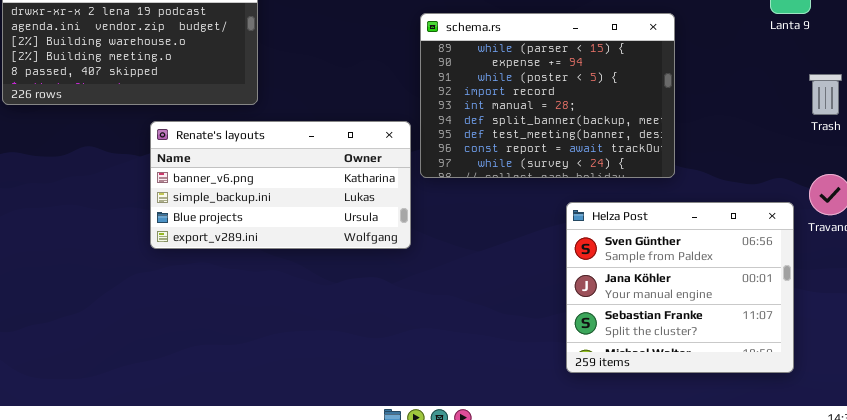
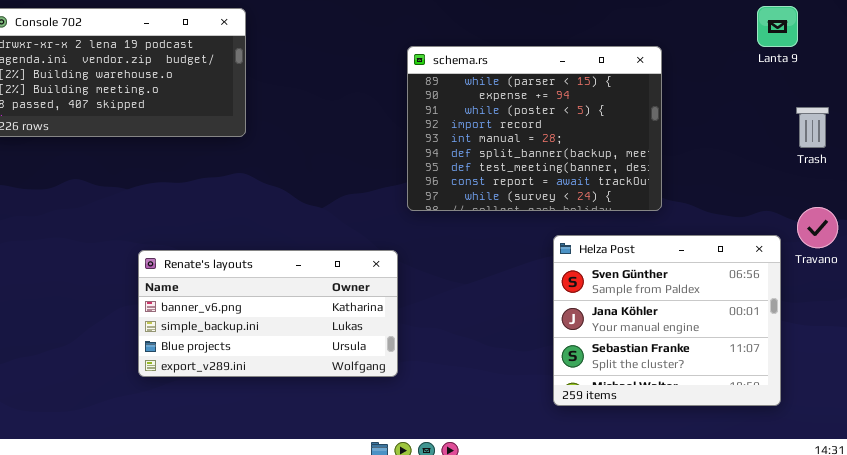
Renate's layouts: [150,121,411,249] -> [138,250,398,377], moved

